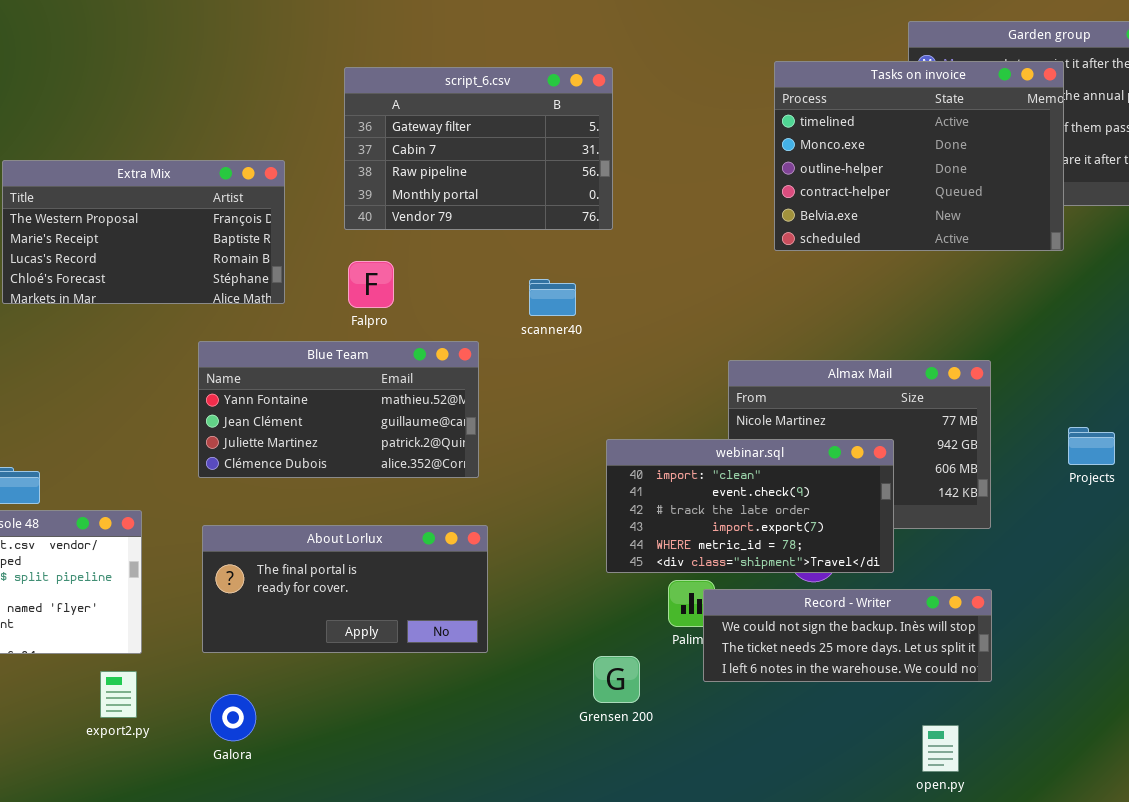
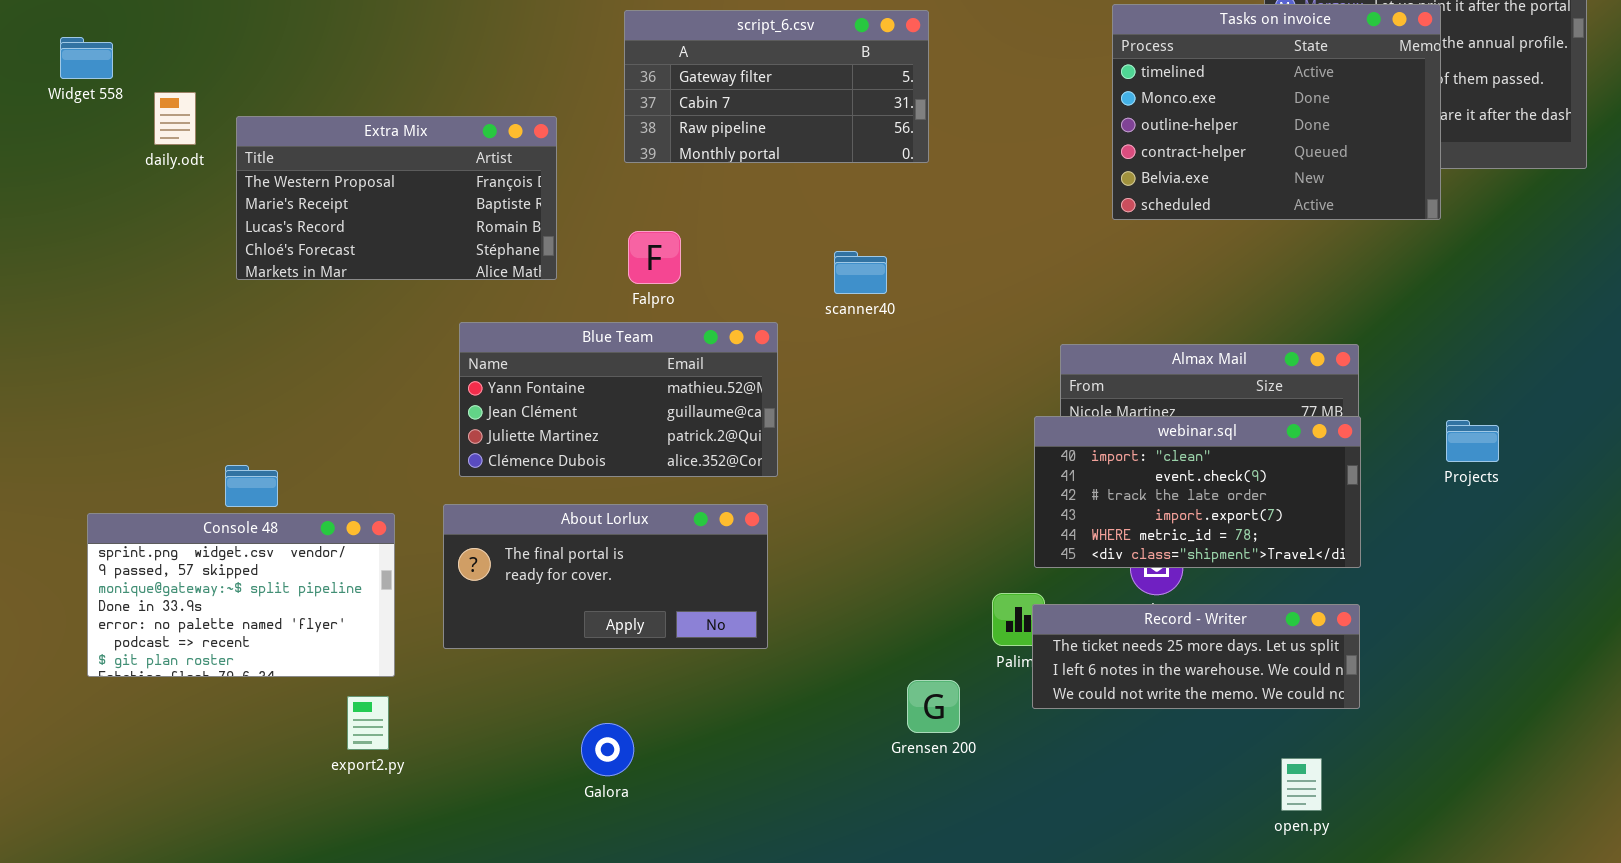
script_6.csv: [344,67,613,230] -> [624,10,929,163], resized
webinar.sql: [606,439,894,573] -> [1034,416,1361,568], moved
About Lorlux: [202,525,488,653] -> [443,504,768,649], moved
Record - Writer: [703,589,992,682] -> [1032,604,1360,709], scrolled down 1 row
Galora: [210,694,256,741] -> [581,723,634,776], moved

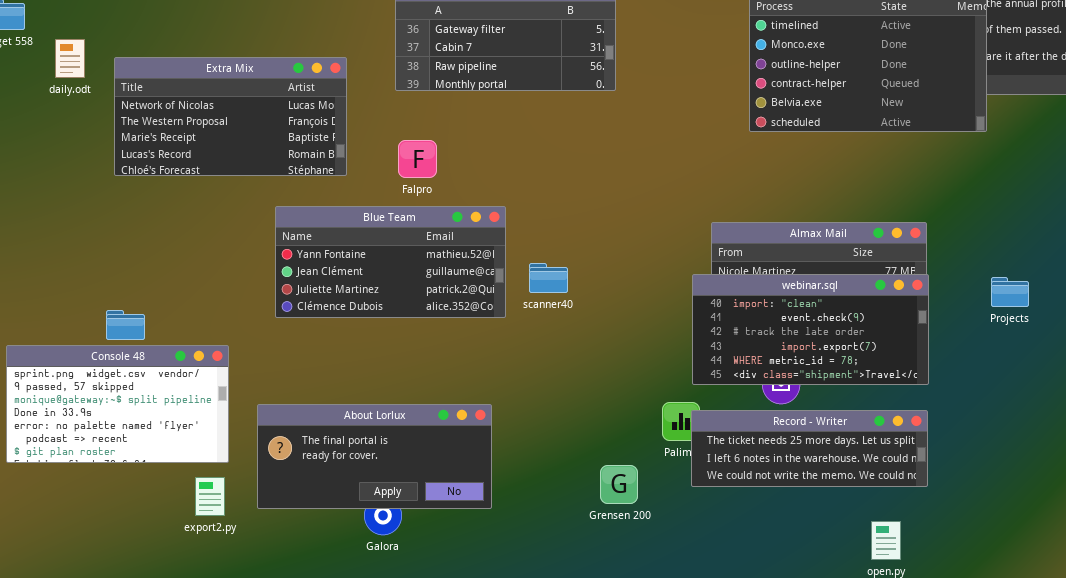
Extra Mix: [236,116,557,280] -> [114,57,347,176], scrolled up 1 row
scanner40: [834,251,887,294] -> [529,263,568,293], moved
About Lorlux: [443,504,768,649] -> [257,404,492,509], moved

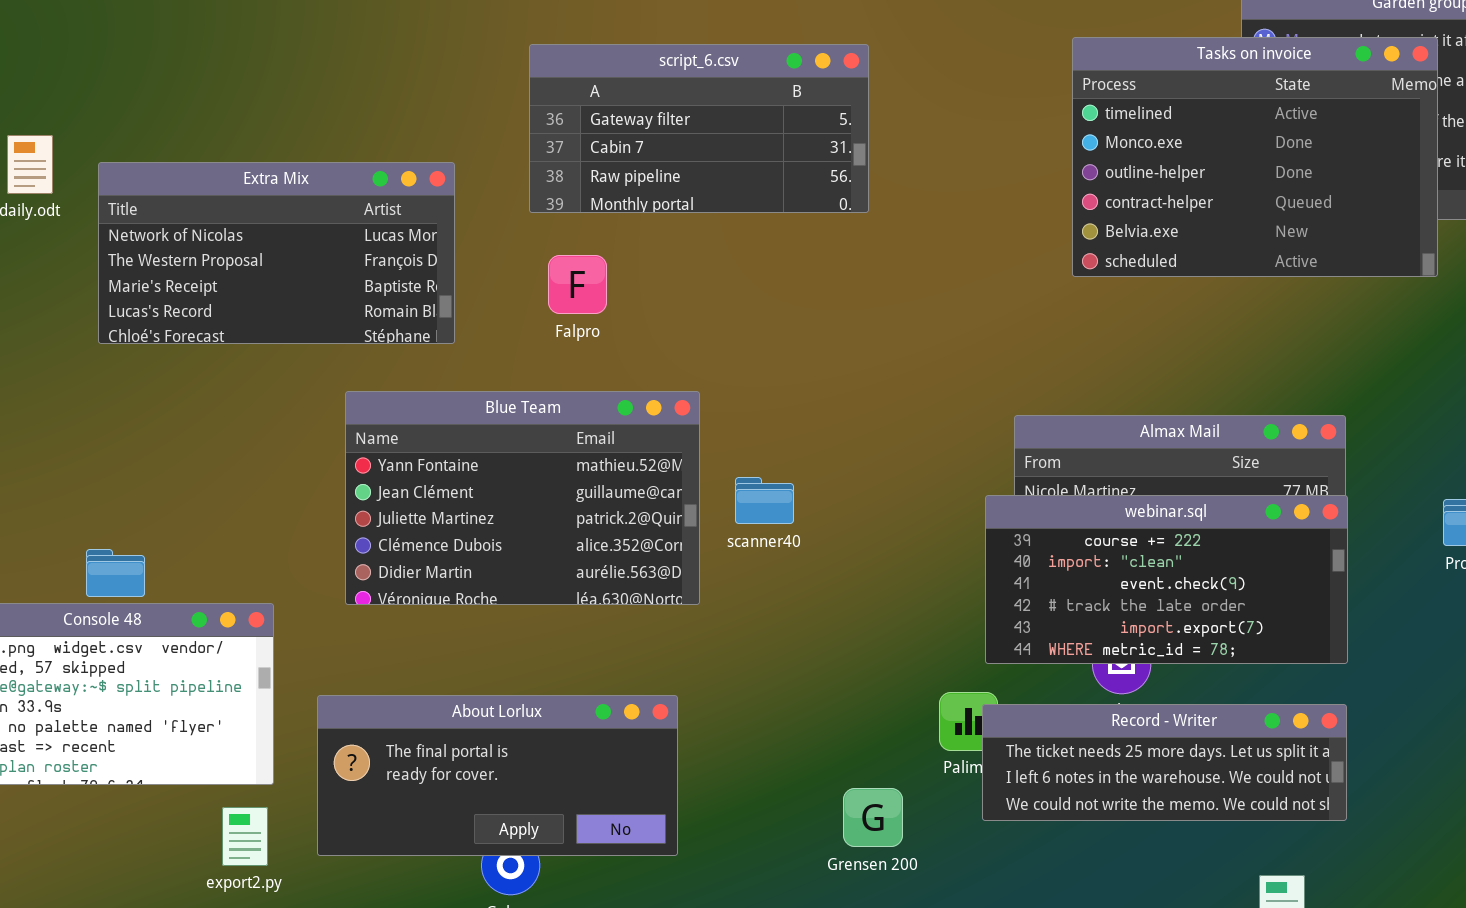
Falpro: [398,140,437,178] -> [548,255,607,314], moved
Blue Team: [275,206,506,318] -> [345,391,700,605], resized
webinar.sql: [692,274,929,385] -> [985,495,1348,664], scrolled up 1 row

